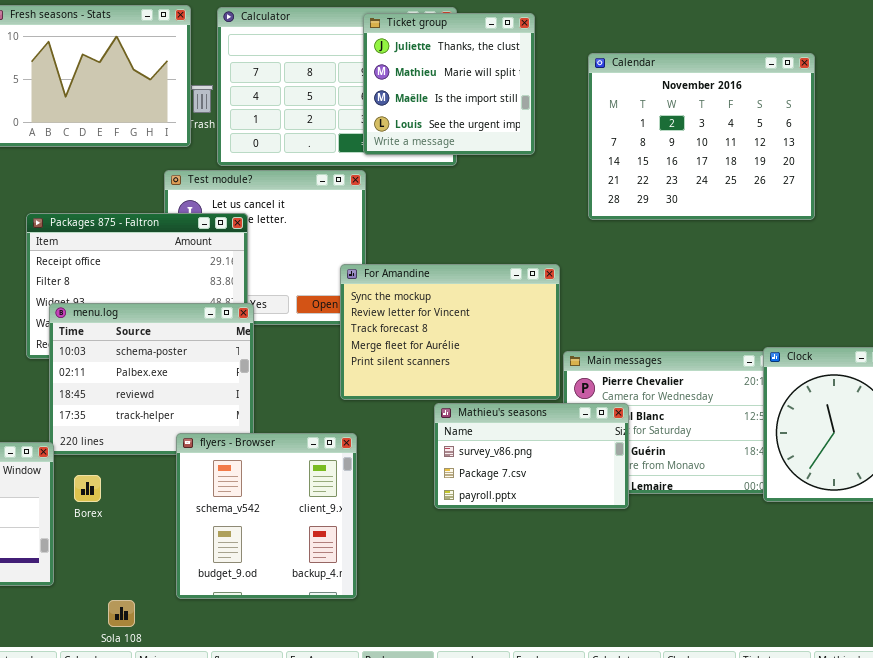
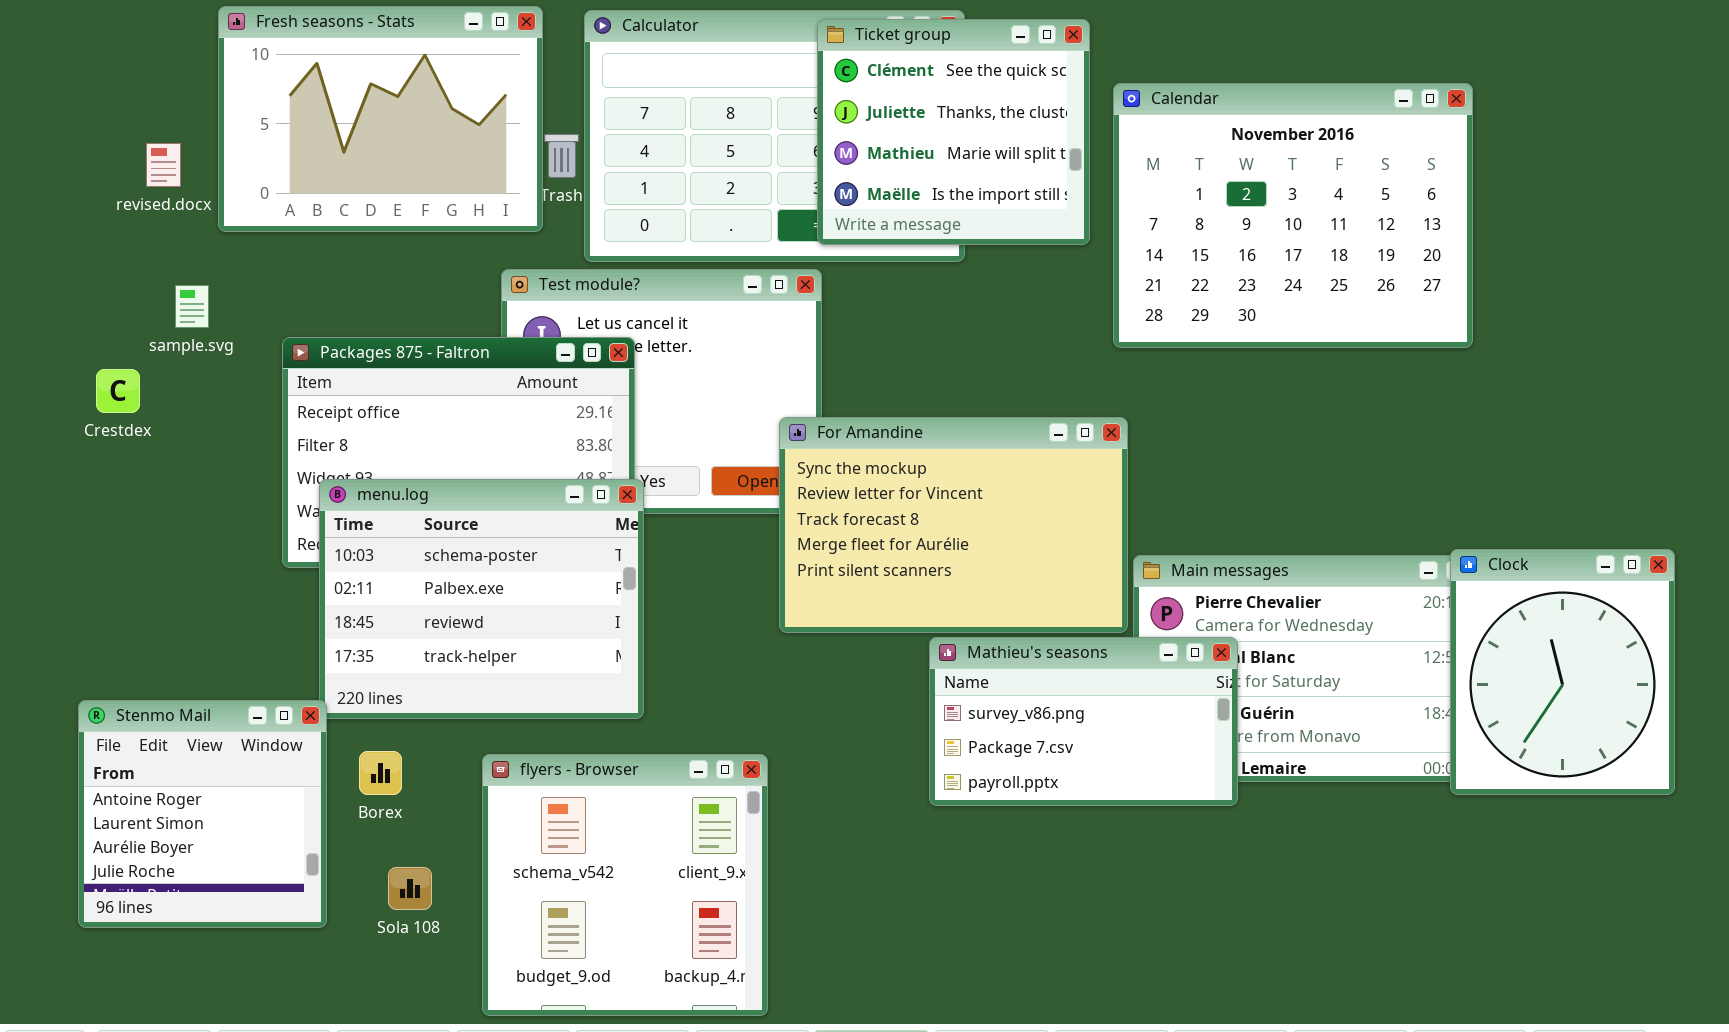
Ticket group: [363,13,535,155] -> [817,19,1090,245], scrolled up 1 row
Calendar: [588,53,815,220] -> [1113,83,1473,348], moved
flyers - Browser: [176,433,357,599] -> [482,754,768,1016], moved
Sola 108: [108,600,135,627] -> [388,867,432,910], moved

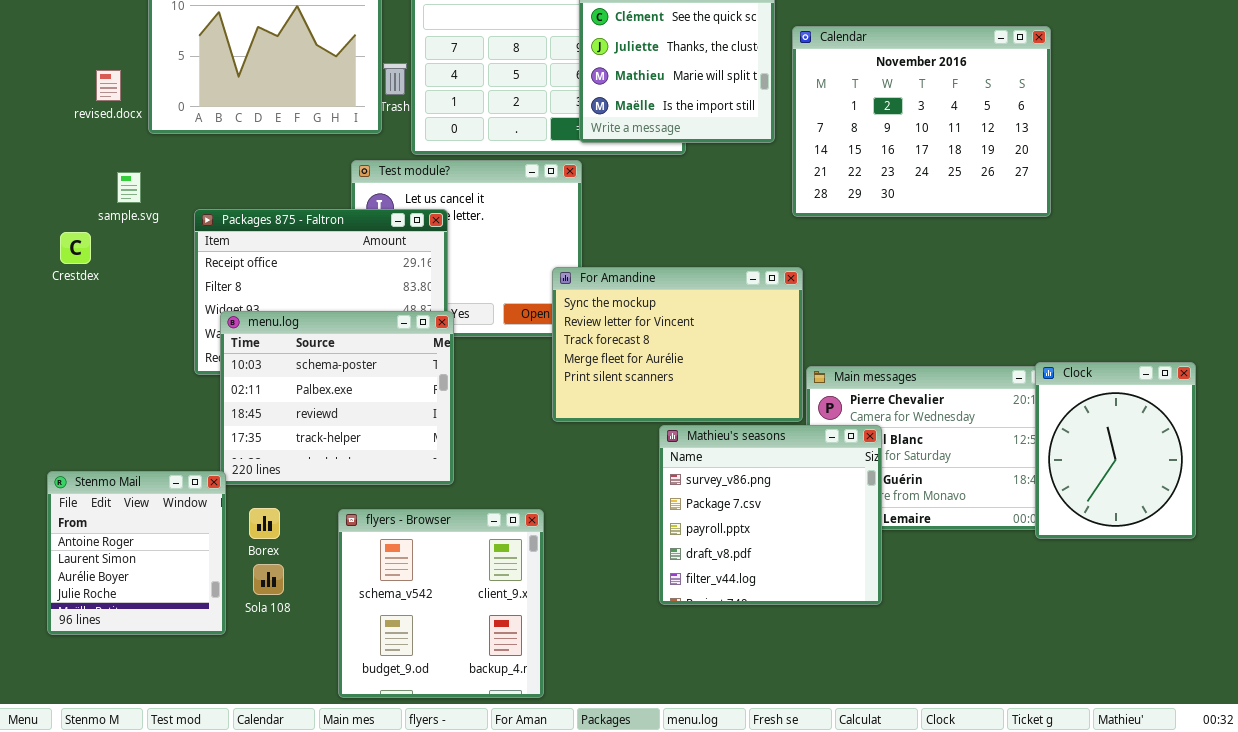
Mathieu's seasons: [929,637,1238,806] -> [659,425,882,605], resized
Sola 108: [388,867,432,910] -> [253,564,284,595], moved

